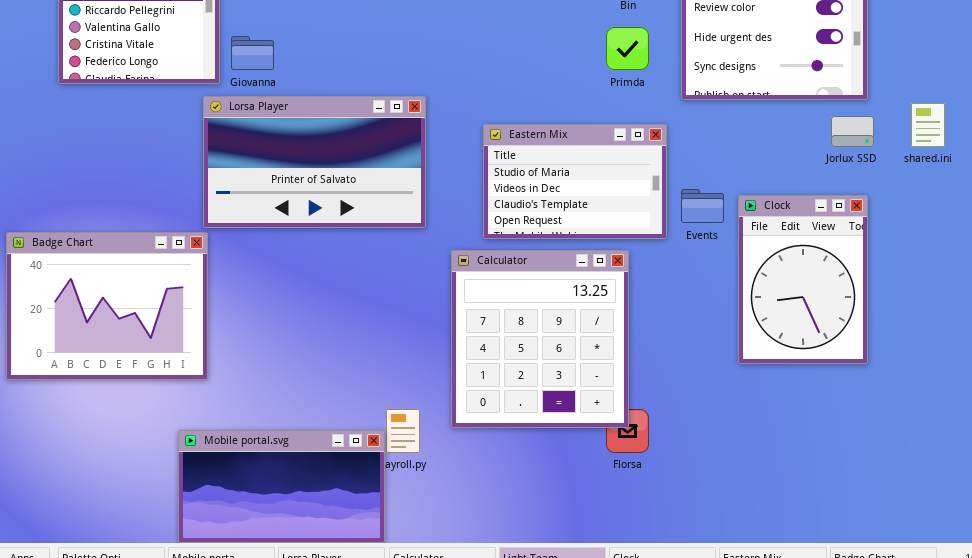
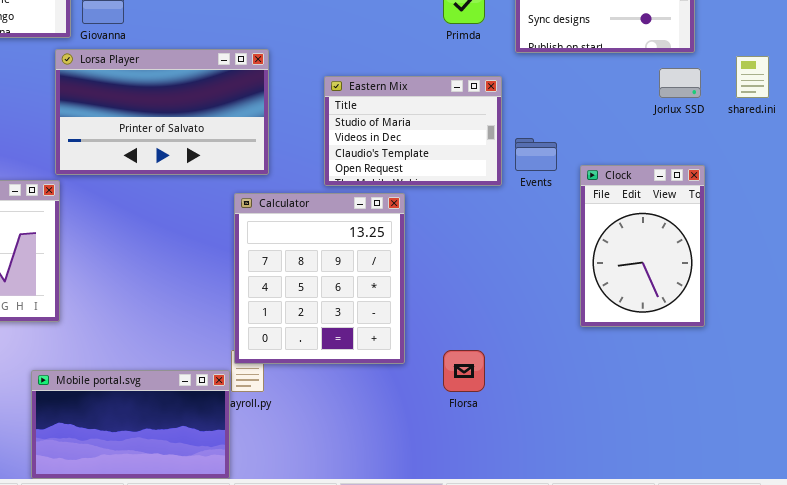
Clock: [738,195,868,364] -> [580,165,705,327], moved
Calculator: [451,250,629,428] -> [234,193,405,364], moved

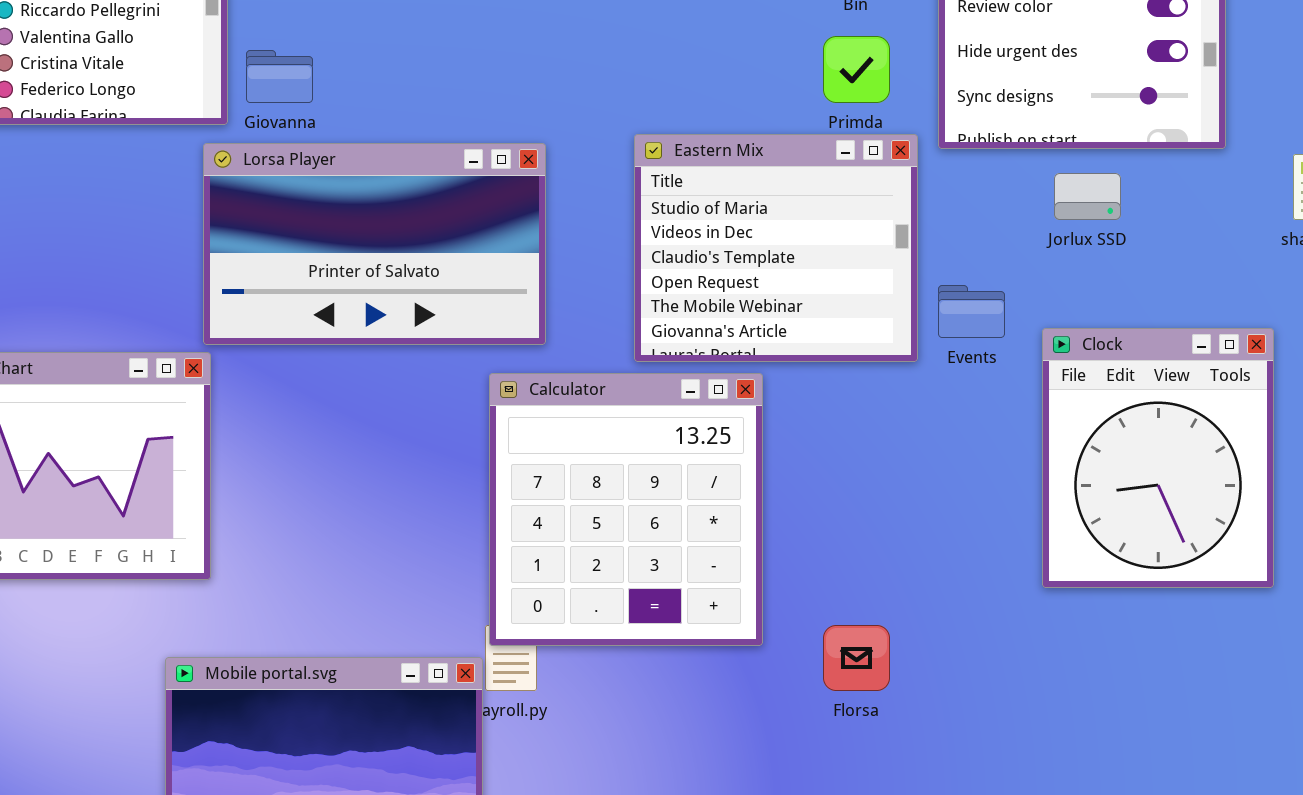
Jorlux SSD: [659,68,701,98] -> [1054,173,1121,220], moved
Eastern Mix: [324,76,502,186] -> [634,134,918,362], resized
Clock: [580,165,705,327] -> [1042,328,1274,588], resized

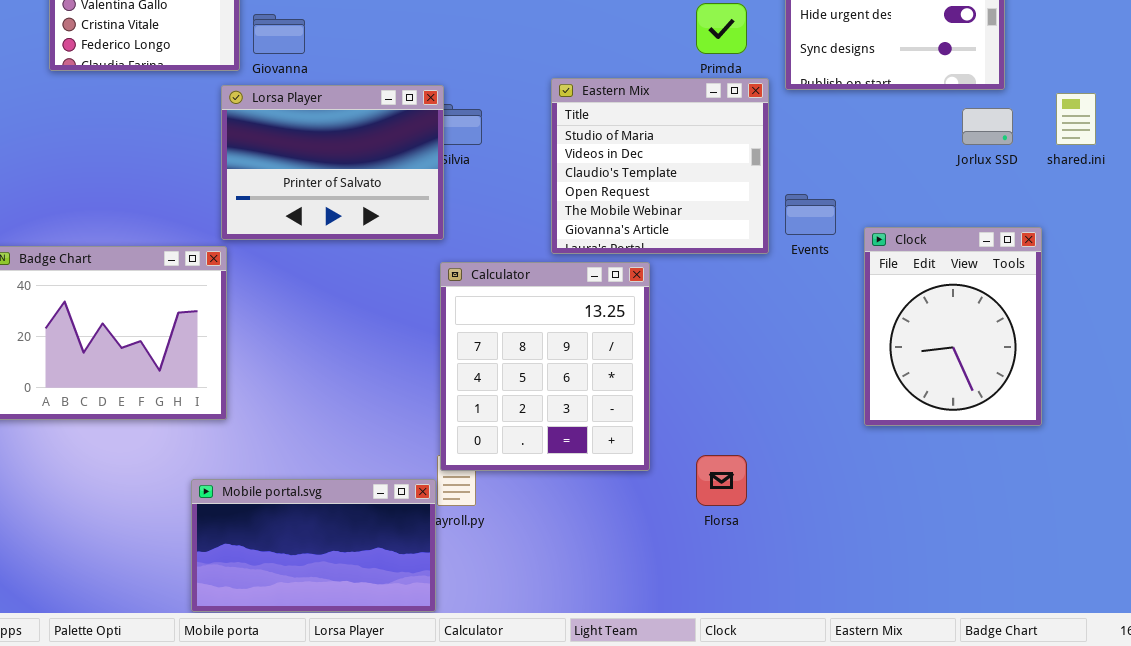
Lorsa Player: [203,143,546,345] -> [221,85,444,240], resized
Jorlux SSD: [1054,173,1121,220] -> [962,108,1013,145], moved

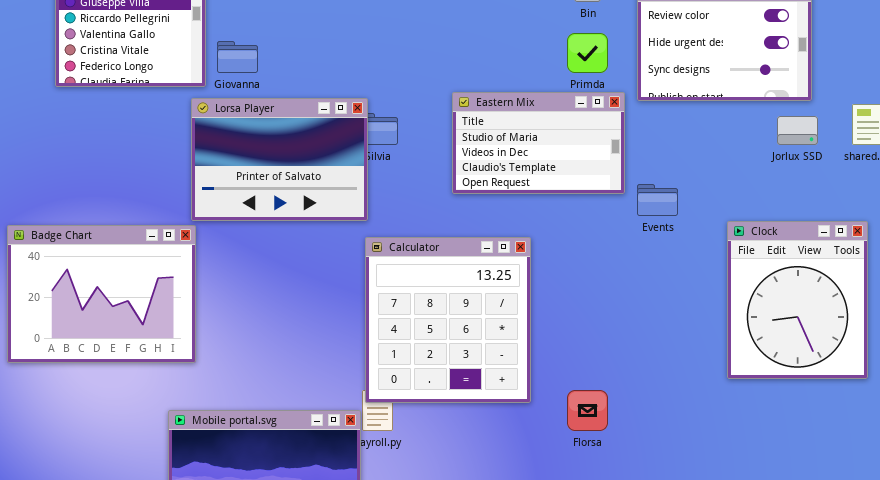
Eastern Mix: [551,78,769,254] -> [452,92,625,194], resized
Clock: [864,227,1042,426] -> [727,221,868,379], moved

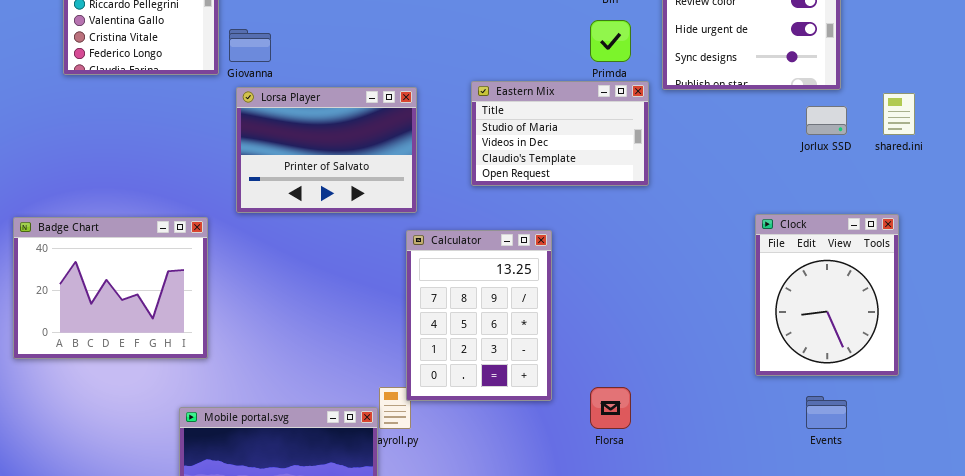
Lorsa Player: [191,98,368,221] -> [236,87,417,213], moved
Events: [637,184,678,216] -> [806,396,847,429], moved
Calculator: [365,237,531,403] -> [406,230,552,401], resized

